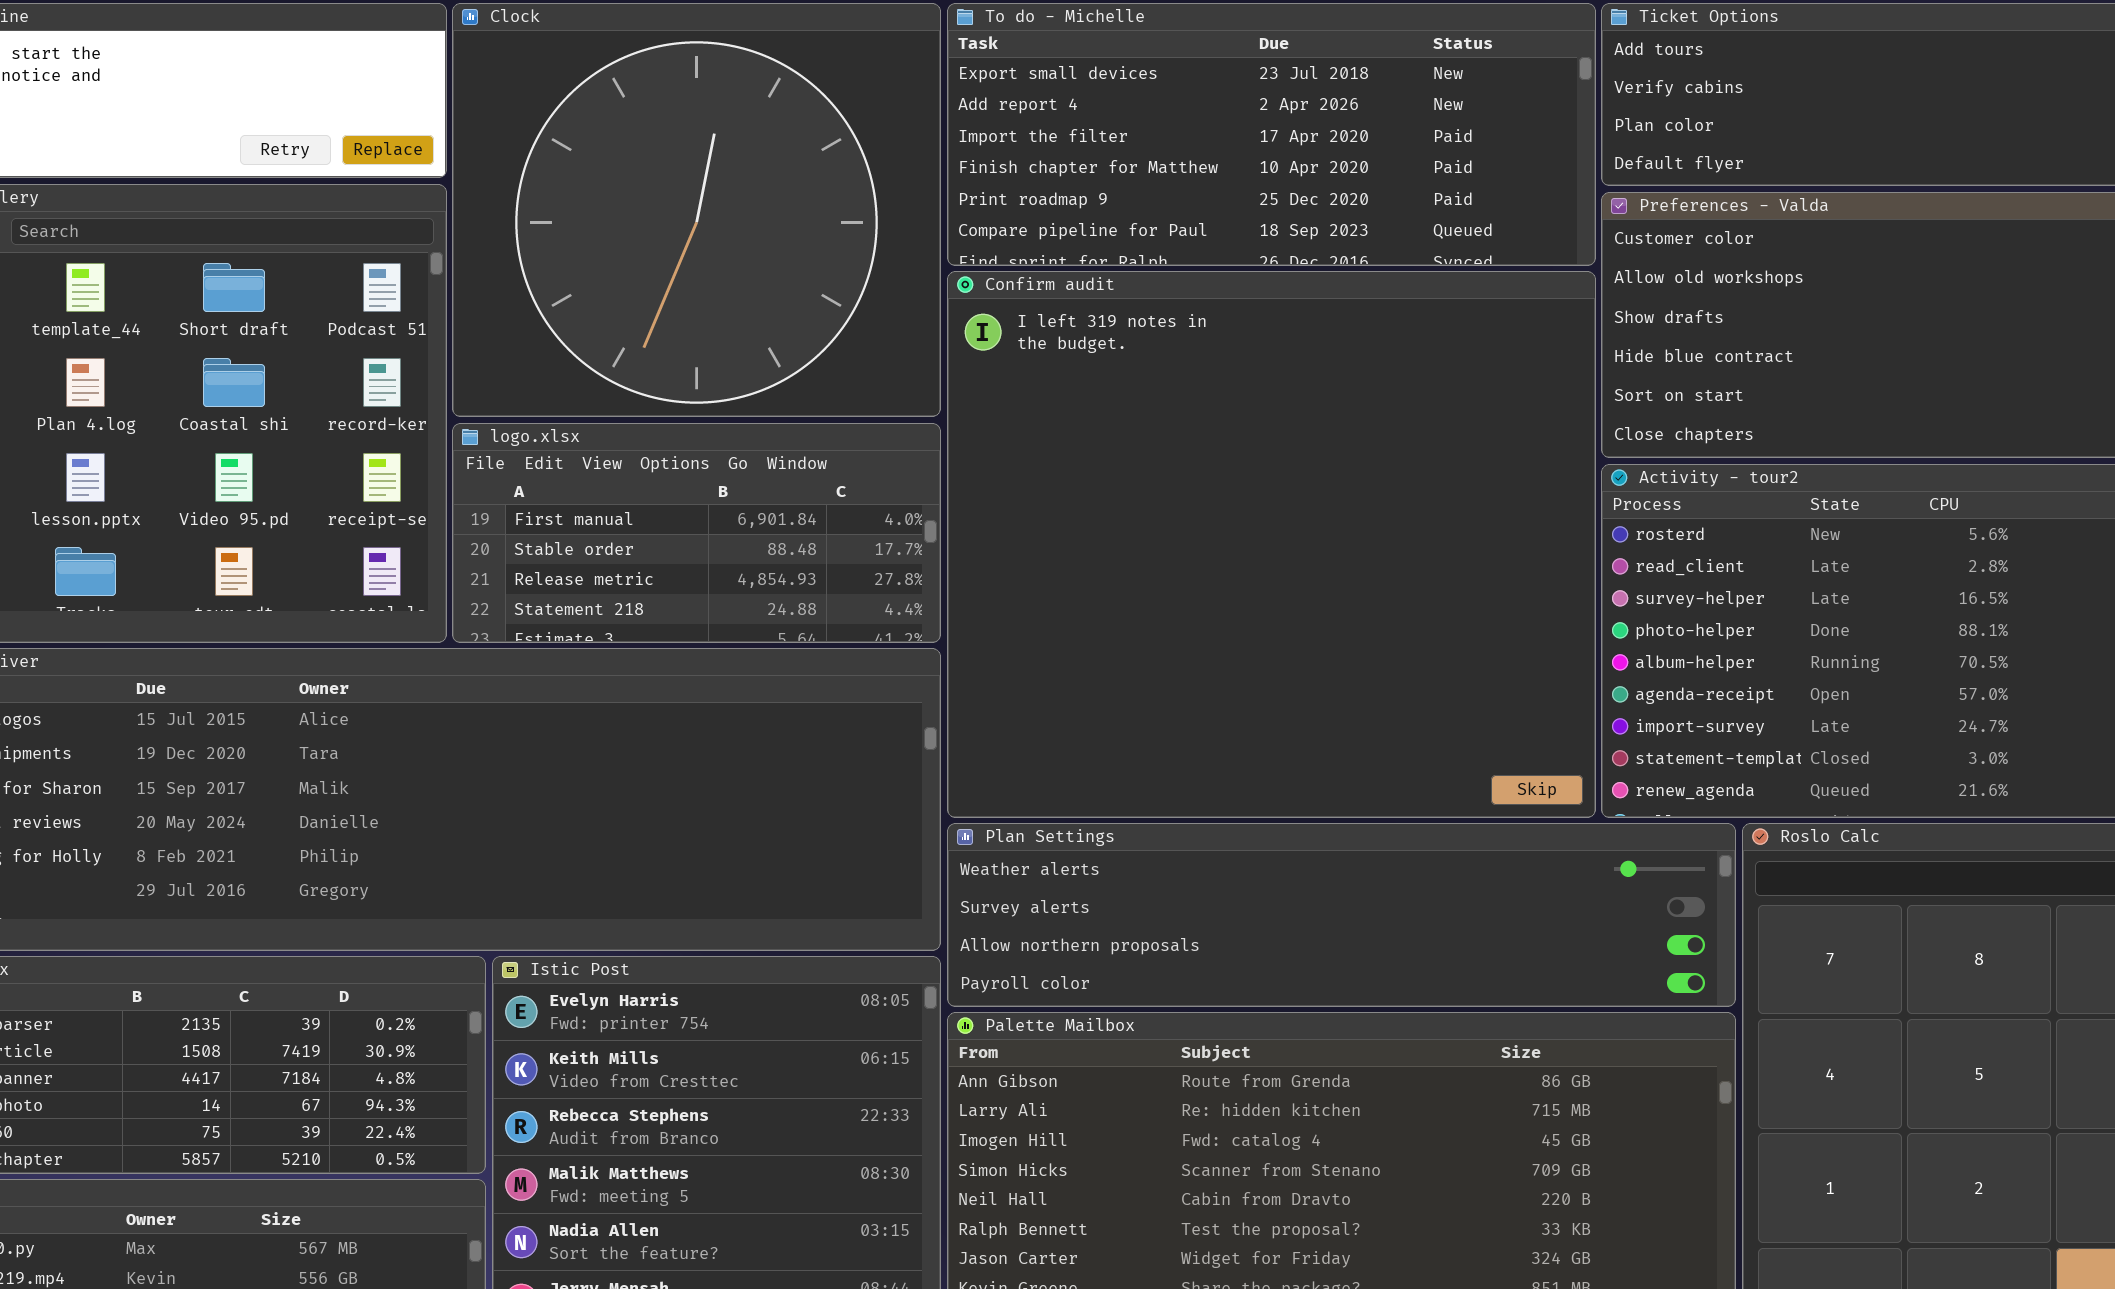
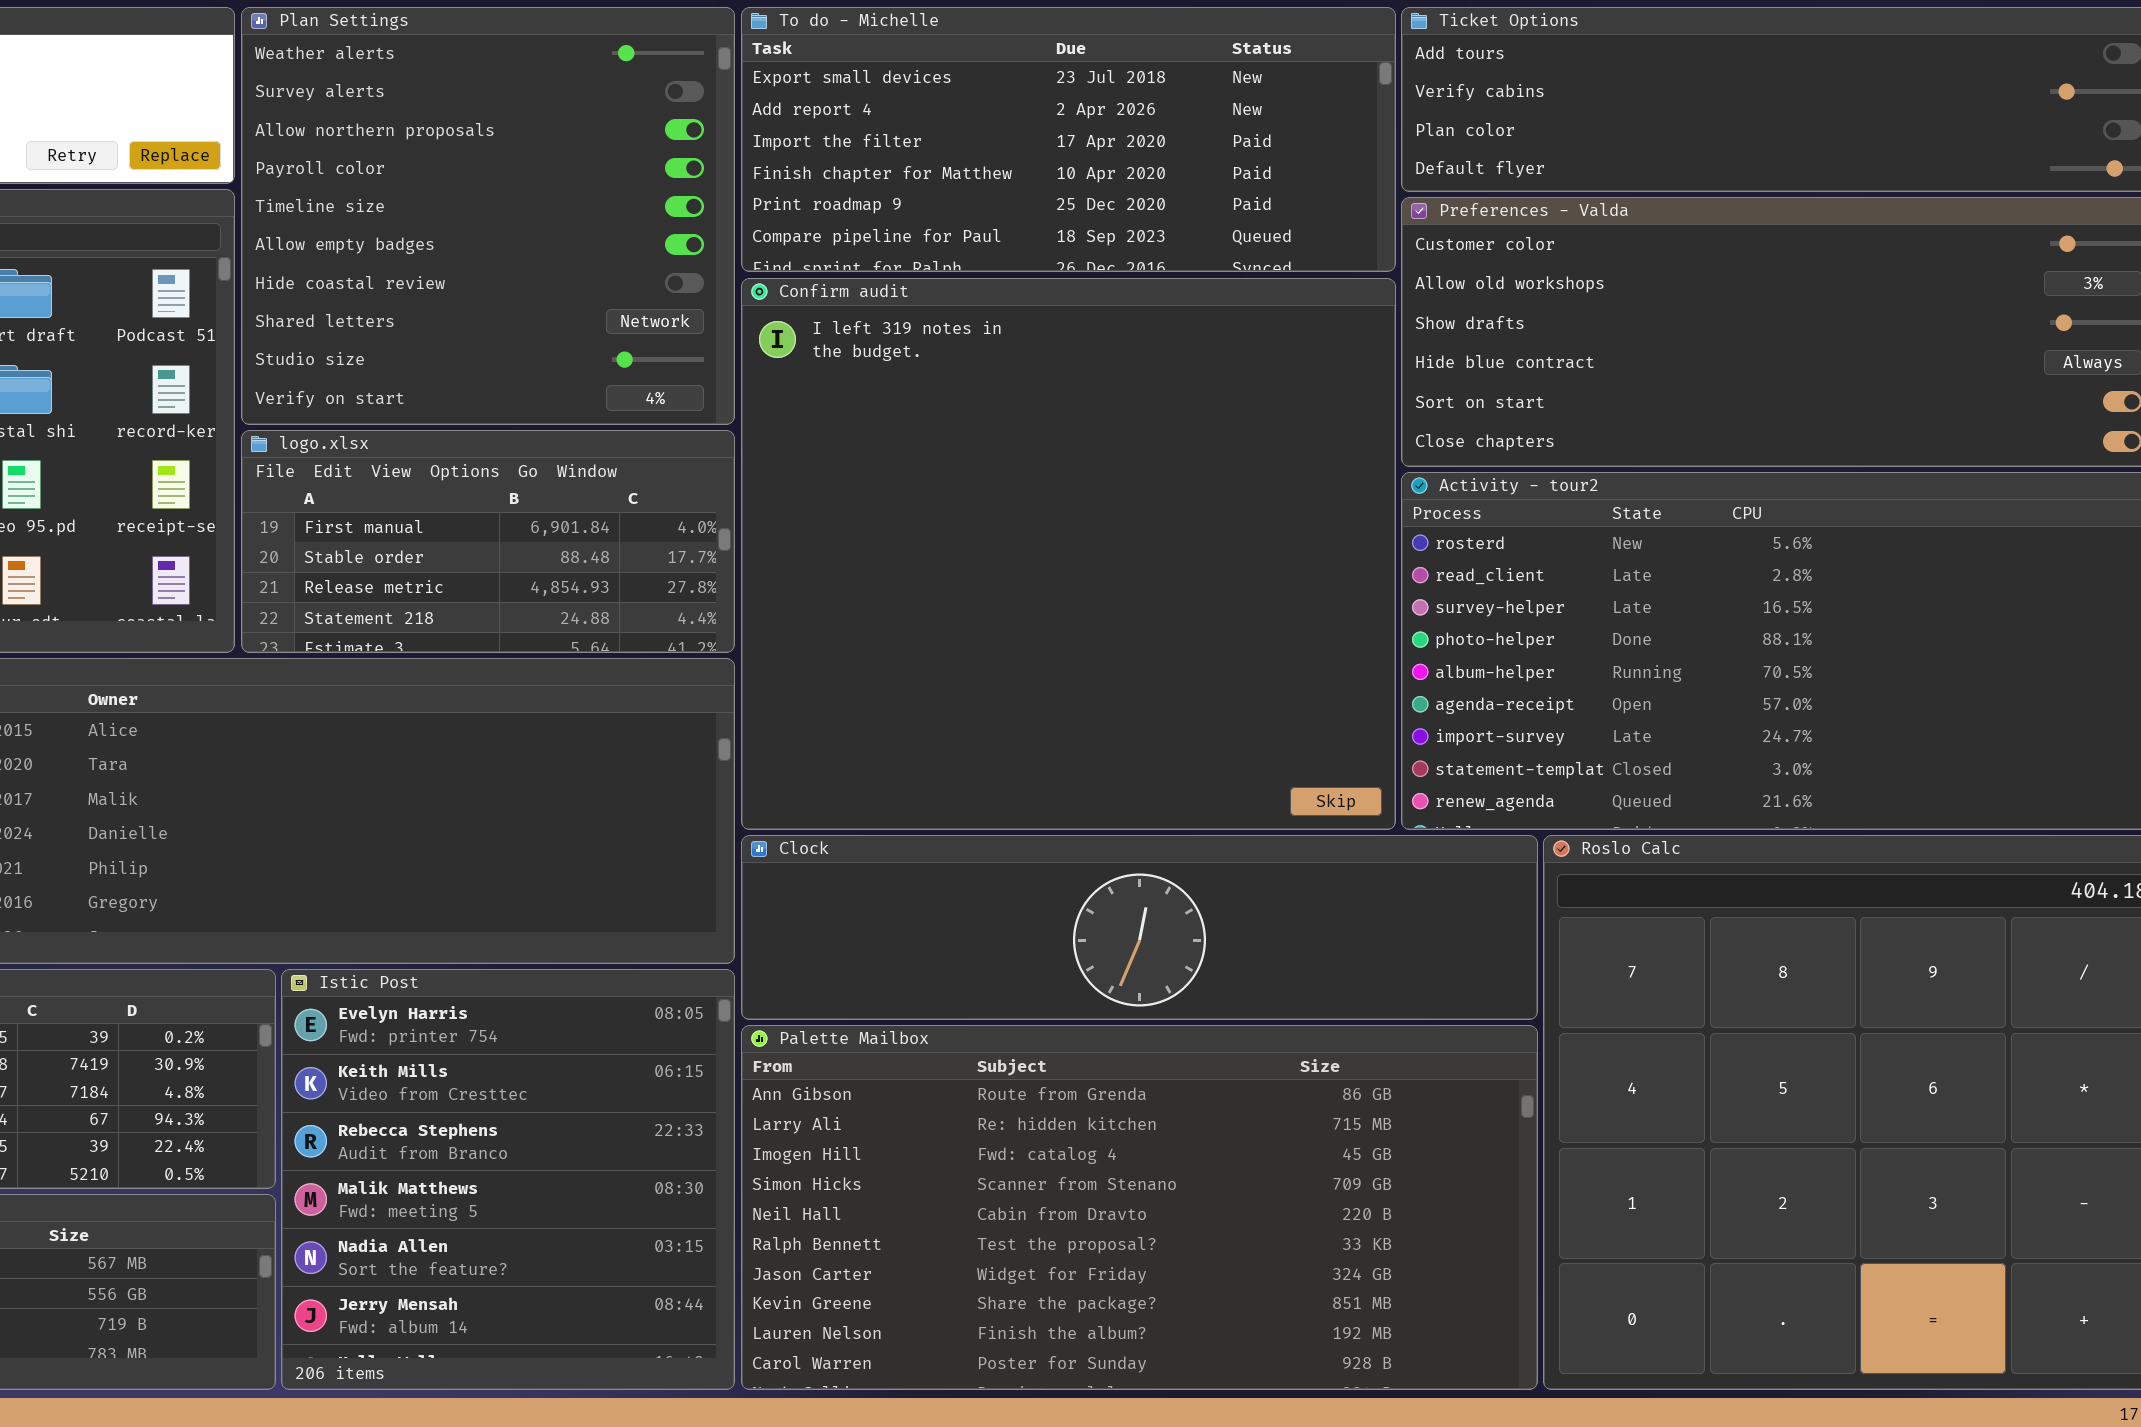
Clock: [452,3,941,417] -> [741,835,1538,1020], moved, resized
Plan Settings: [947,823,1736,1007] -> [241,7,735,425], moved, resized

